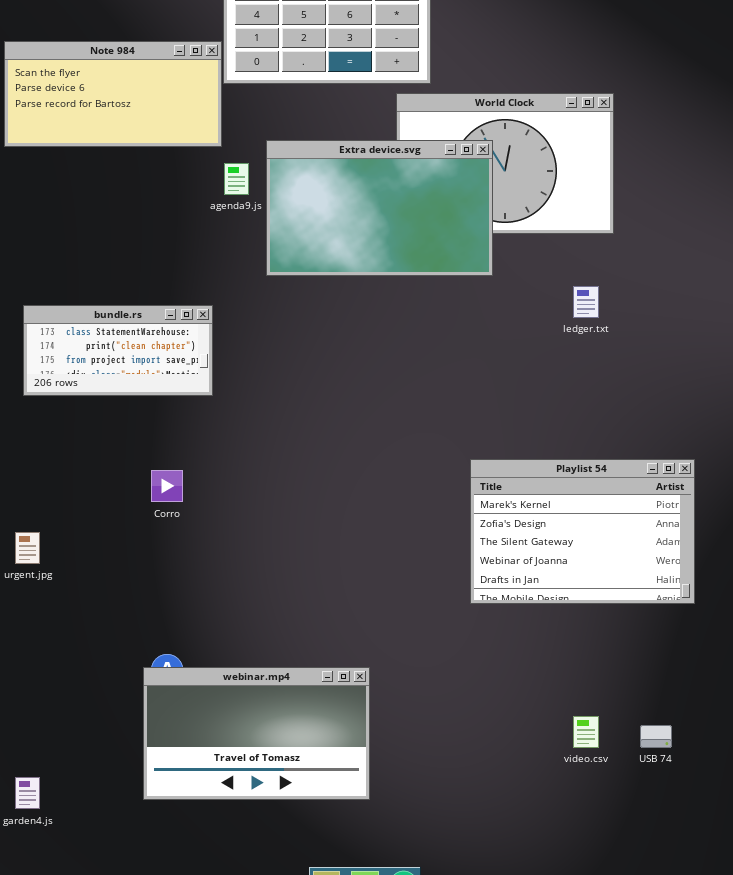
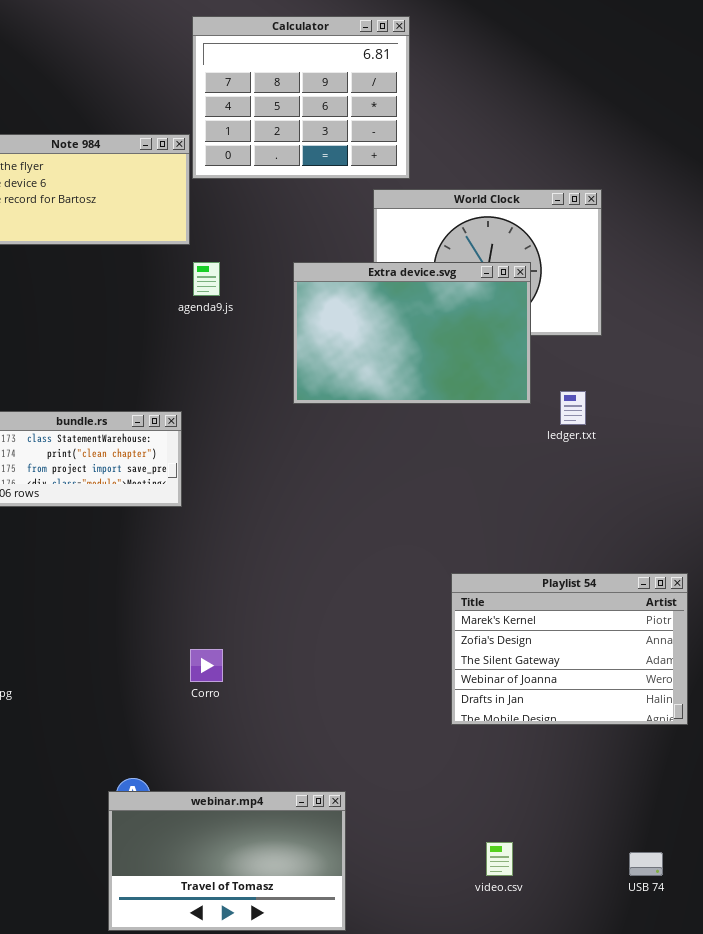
Extra device.svg: [266,140,493,276] -> [293,262,531,404], moved
Corro: [151,470,183,502] -> [190,649,223,682], moved
video.csv: [573,716,599,748] -> [486,842,513,876], moved

